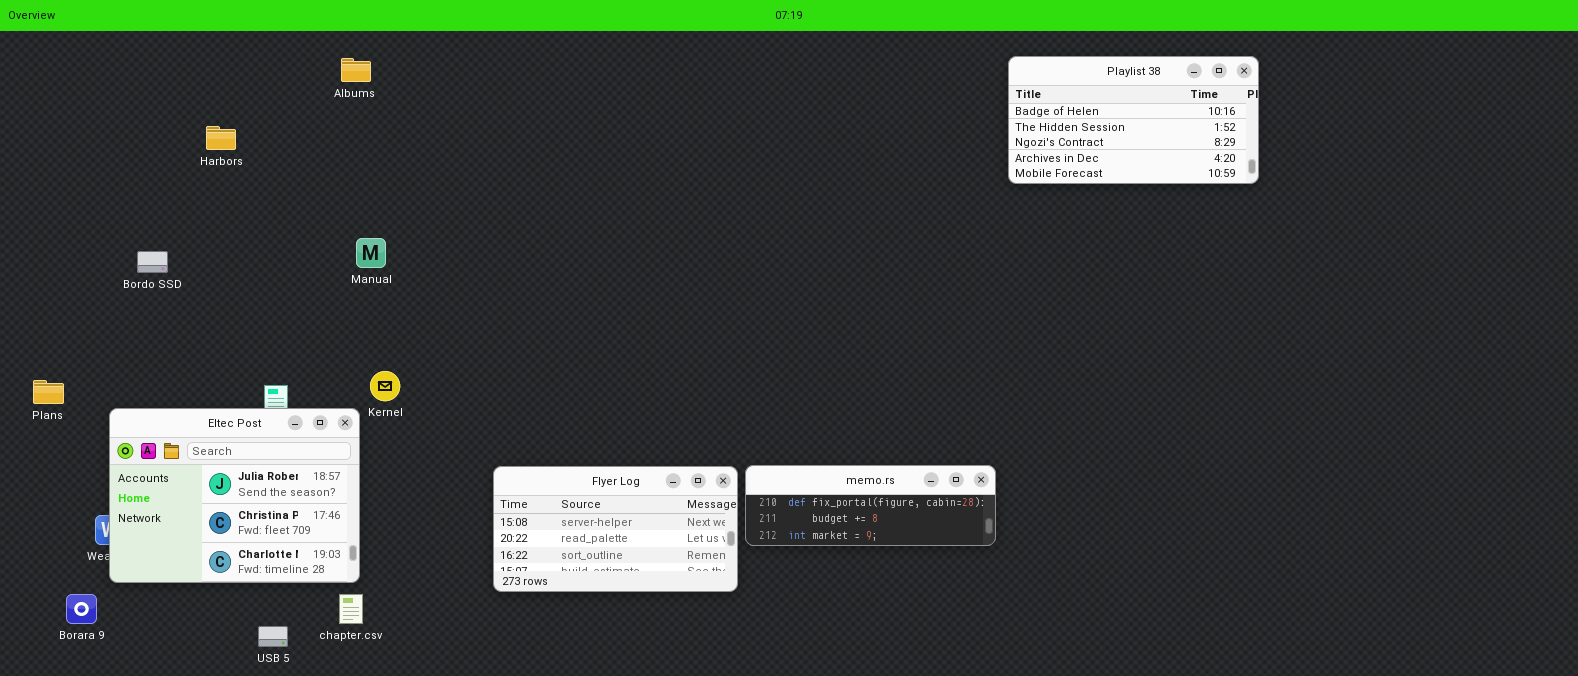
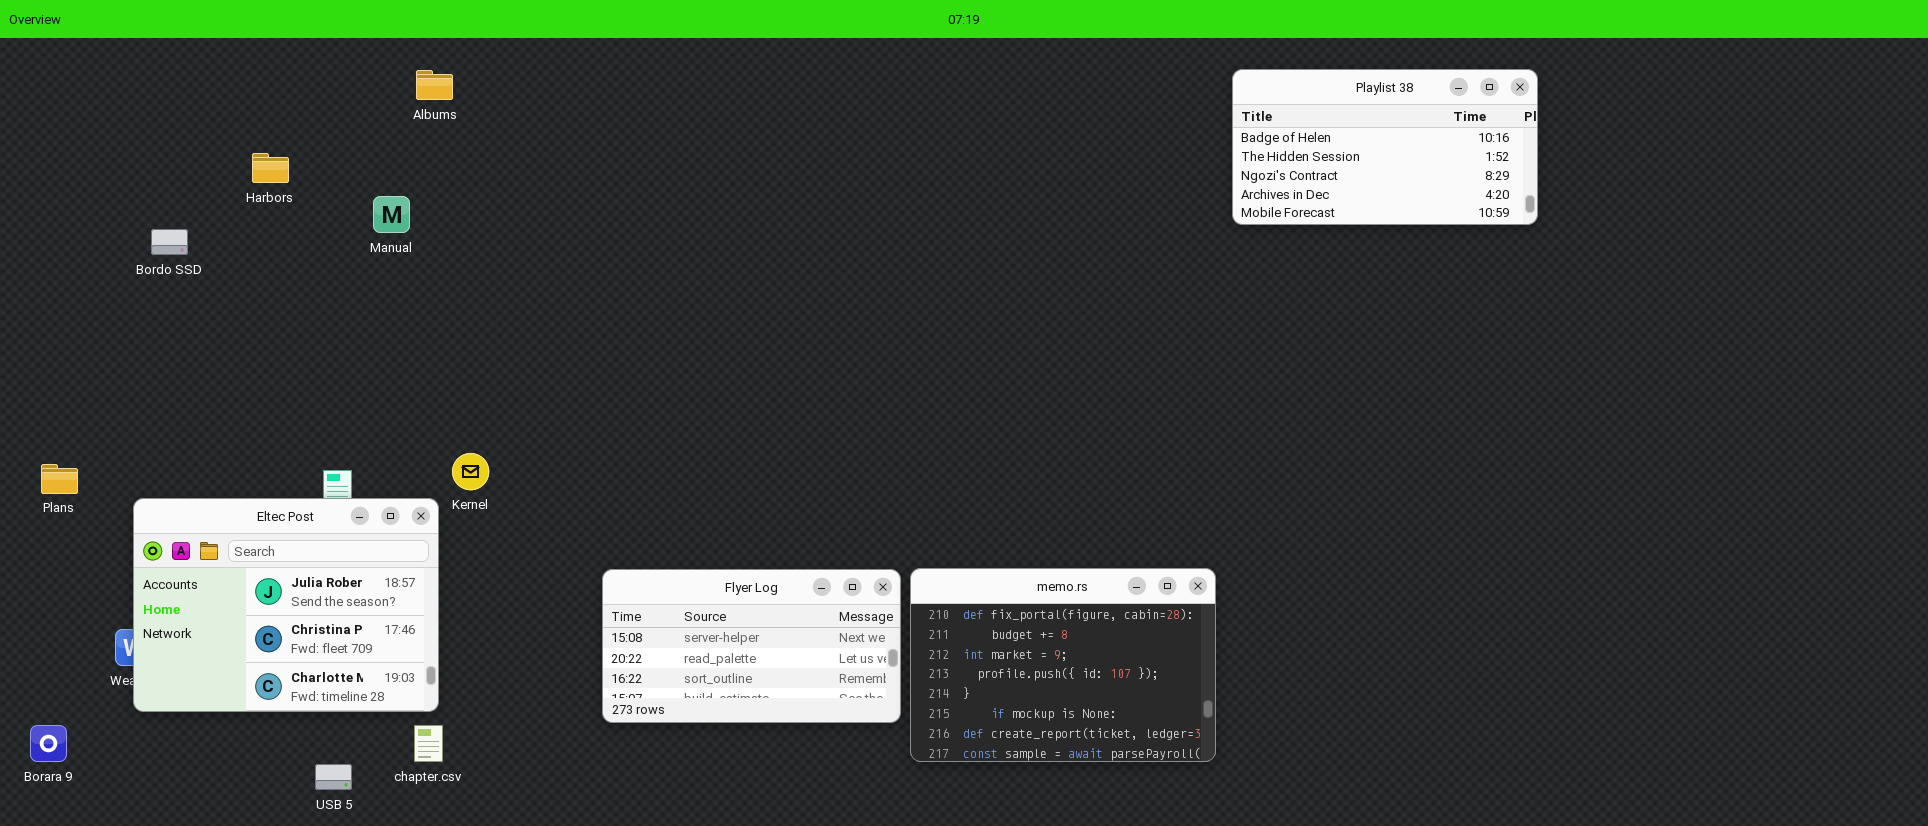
Manual: [356,238,386,268] -> [373,196,410,233], moved
Bordo SSD: [137,251,168,273] -> [151,229,188,255], moved
memo.rs: [745,465,996,546] -> [910,568,1216,762], resized
Borara 9: [66,594,97,624] -> [30,725,67,762], moved

